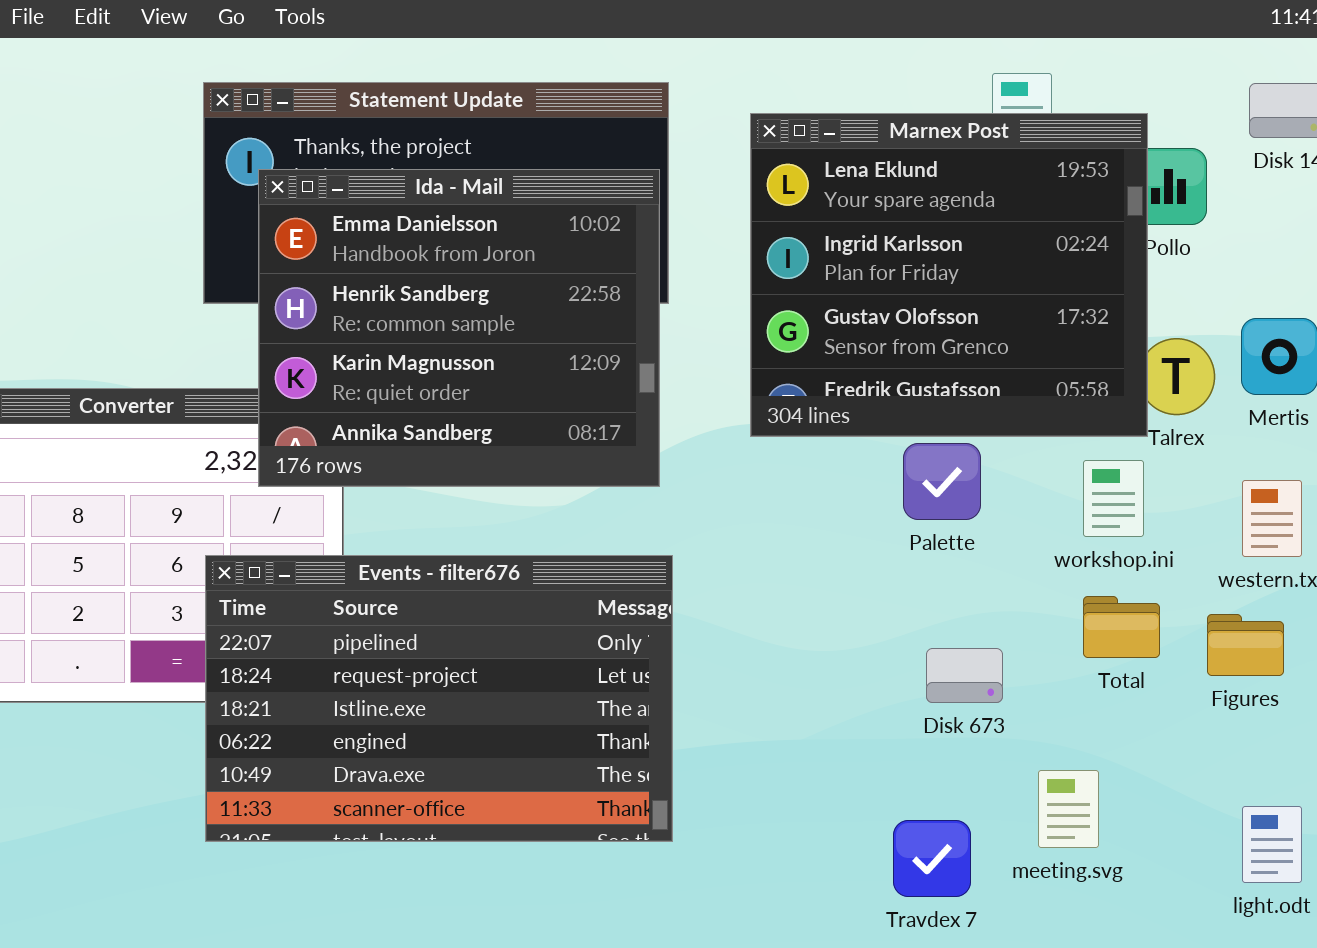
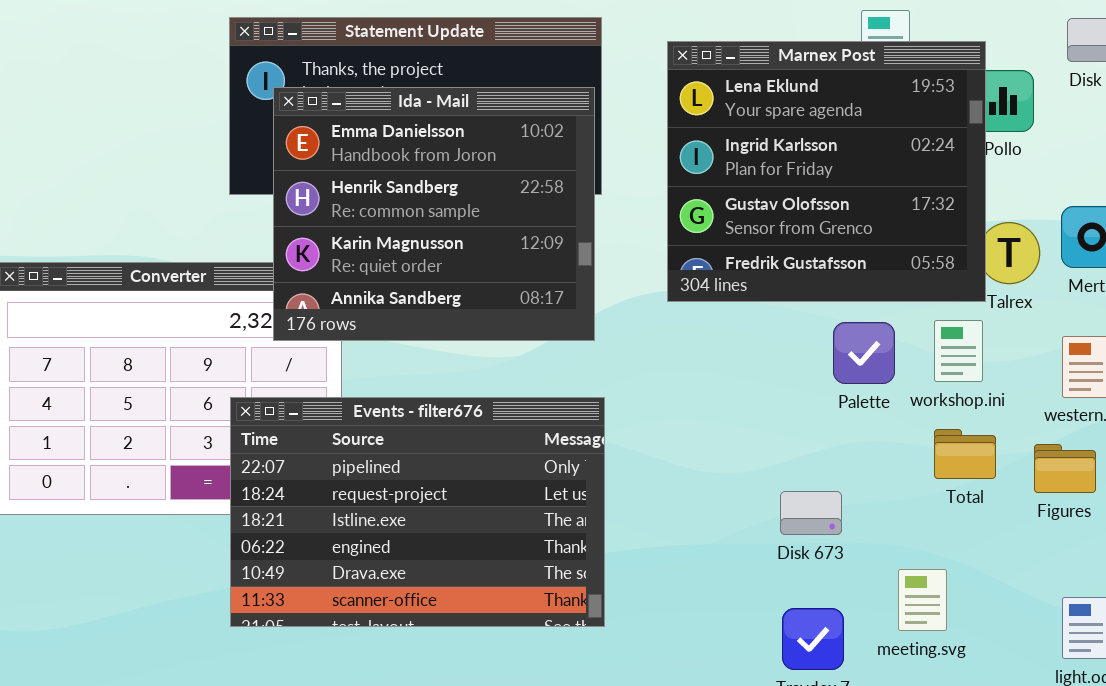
Palette: [903,443,981,520] -> [833,322,895,384], moved
Disk 673: [926,648,1003,703] -> [780,491,842,535], moved

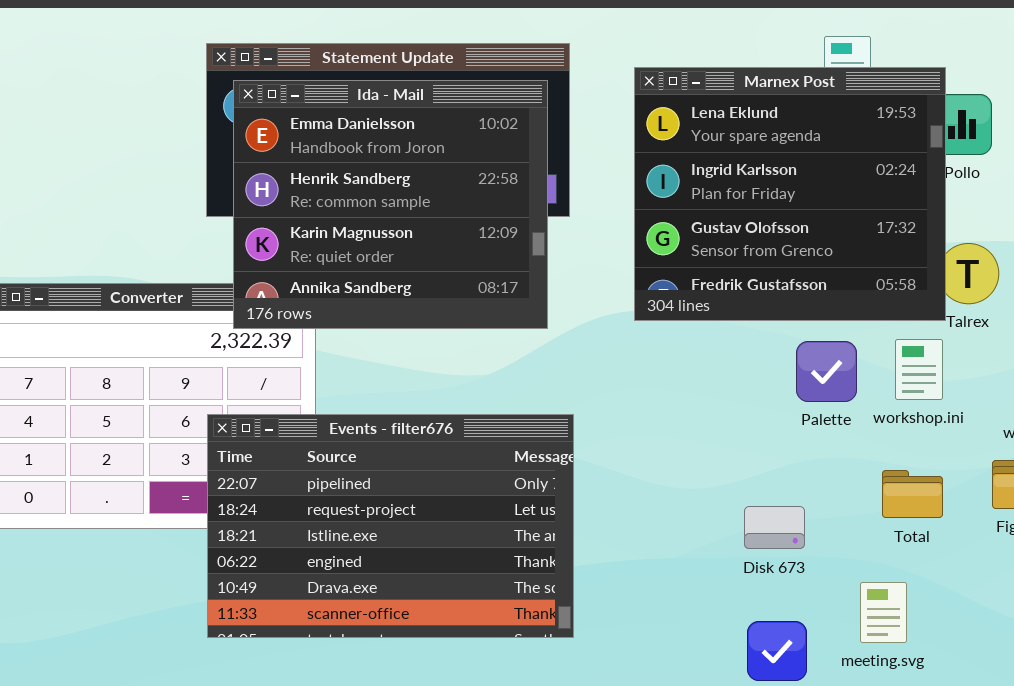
Ida - Mail: [273,87,595,341] -> [233,80,548,329], moved
Total: [934,429,996,479] -> [882,470,943,518], moved

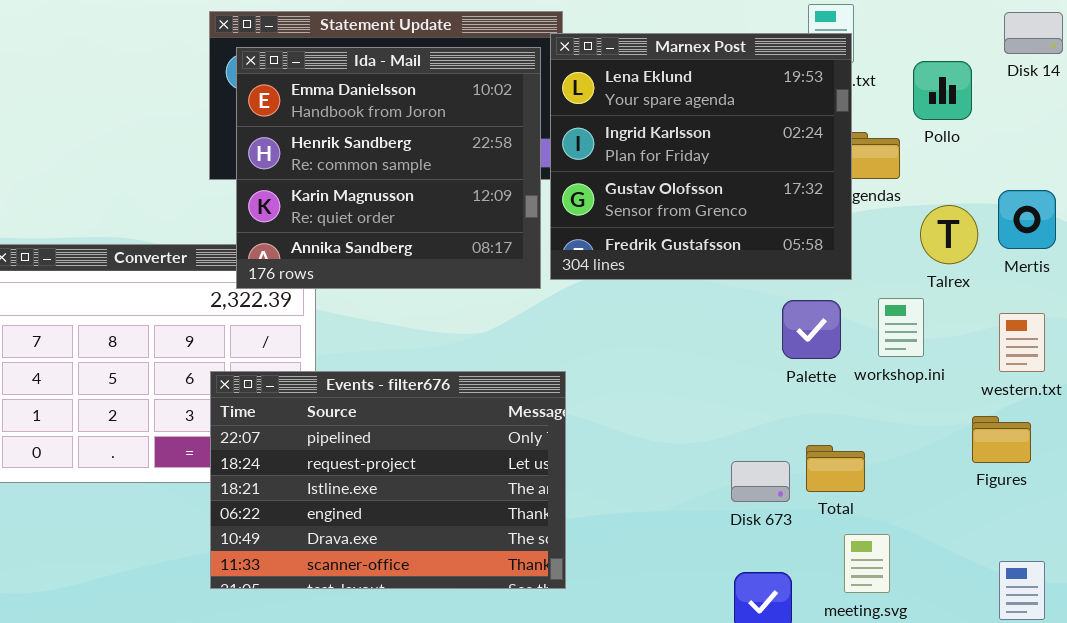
Marnex Post: [634,67,946,321] -> [550,33,852,280], moved
Total: [882,470,943,518] -> [806,445,865,492], moved

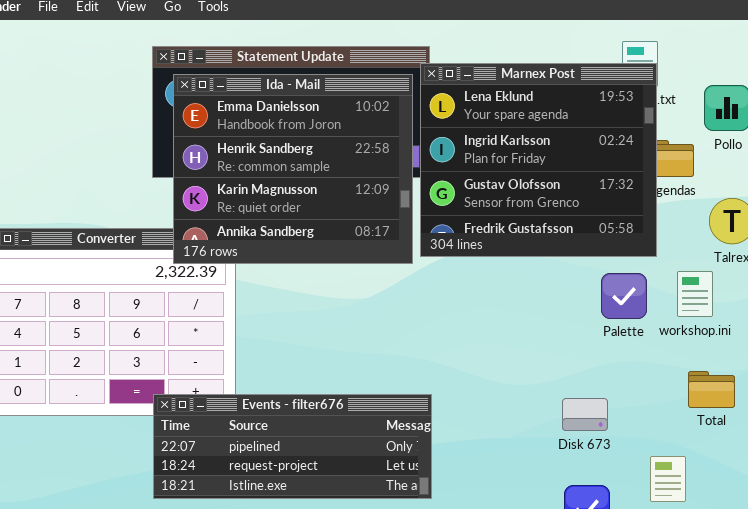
Events - filter676: [210,371,566,589] -> [153,394,432,499], resized
Total: [806,445,865,492] -> [688,371,735,408], moved

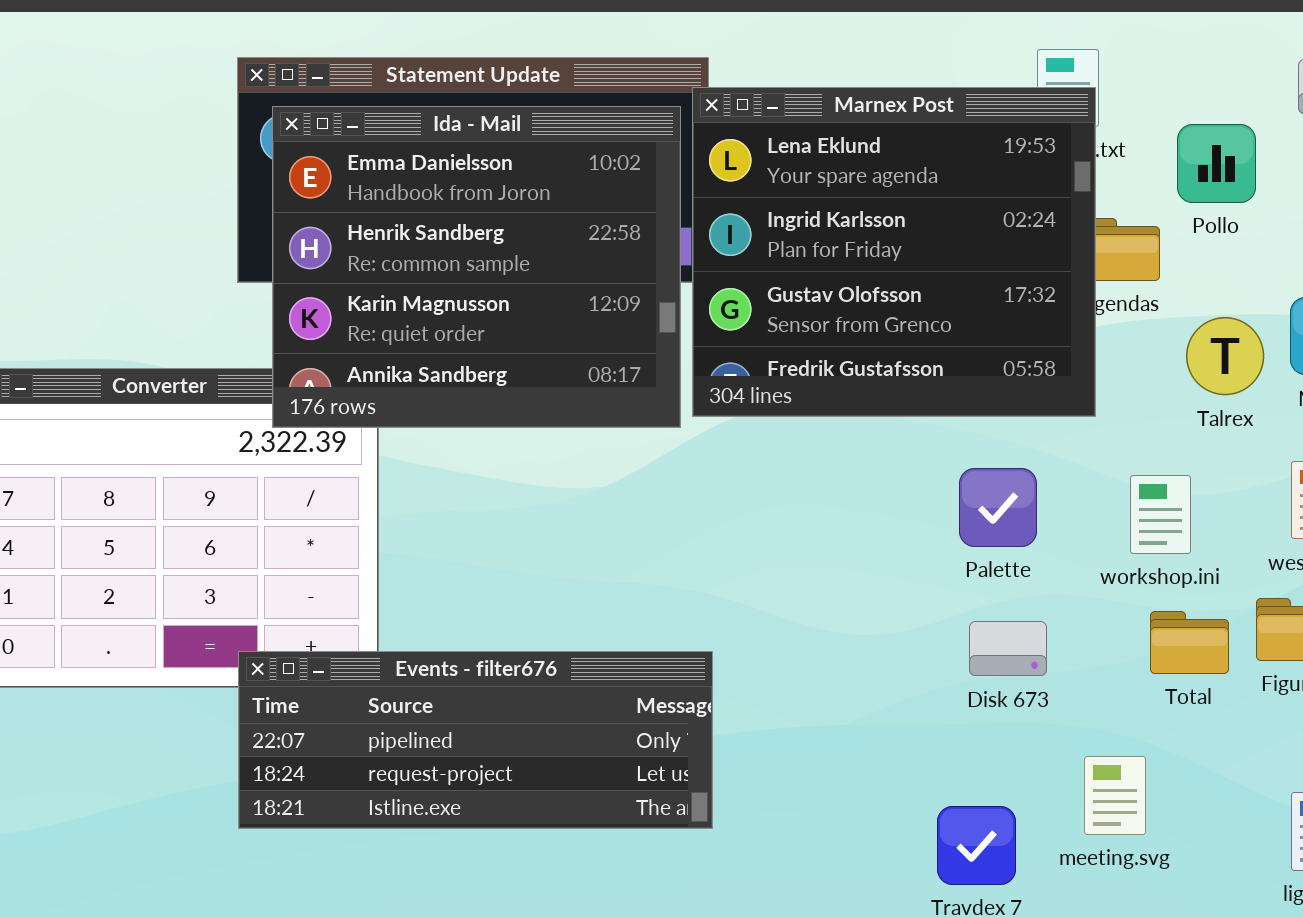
workshop.ini: [677,271,713,317] -> [1130,475,1191,554], moved
Palette: [601,273,647,319] -> [959,468,1037,547], moved
Disk 673: [562,398,608,431] -> [969,621,1047,676], moved

